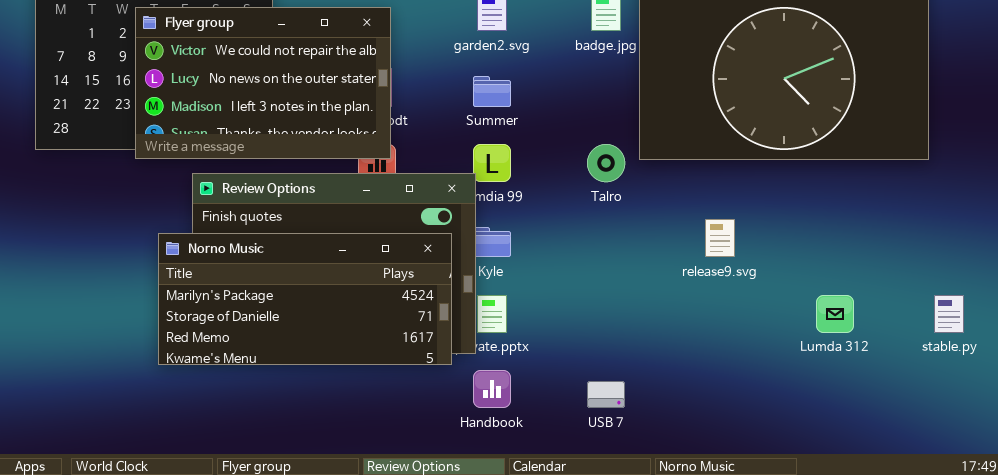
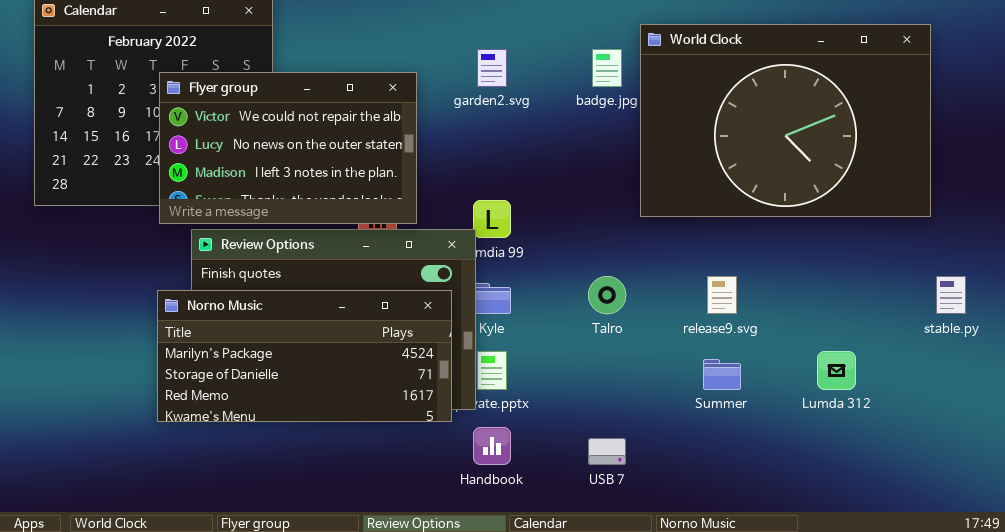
Flyer group: [135,7,391,159] -> [159,72,417,224], moved
Summer: [473,76,511,107] -> [703,359,741,390], moved
Talro: [587,144,625,182] -> [588,276,626,314], moved
stable.py: [934,295,964,333] -> [936,276,966,314], moved

